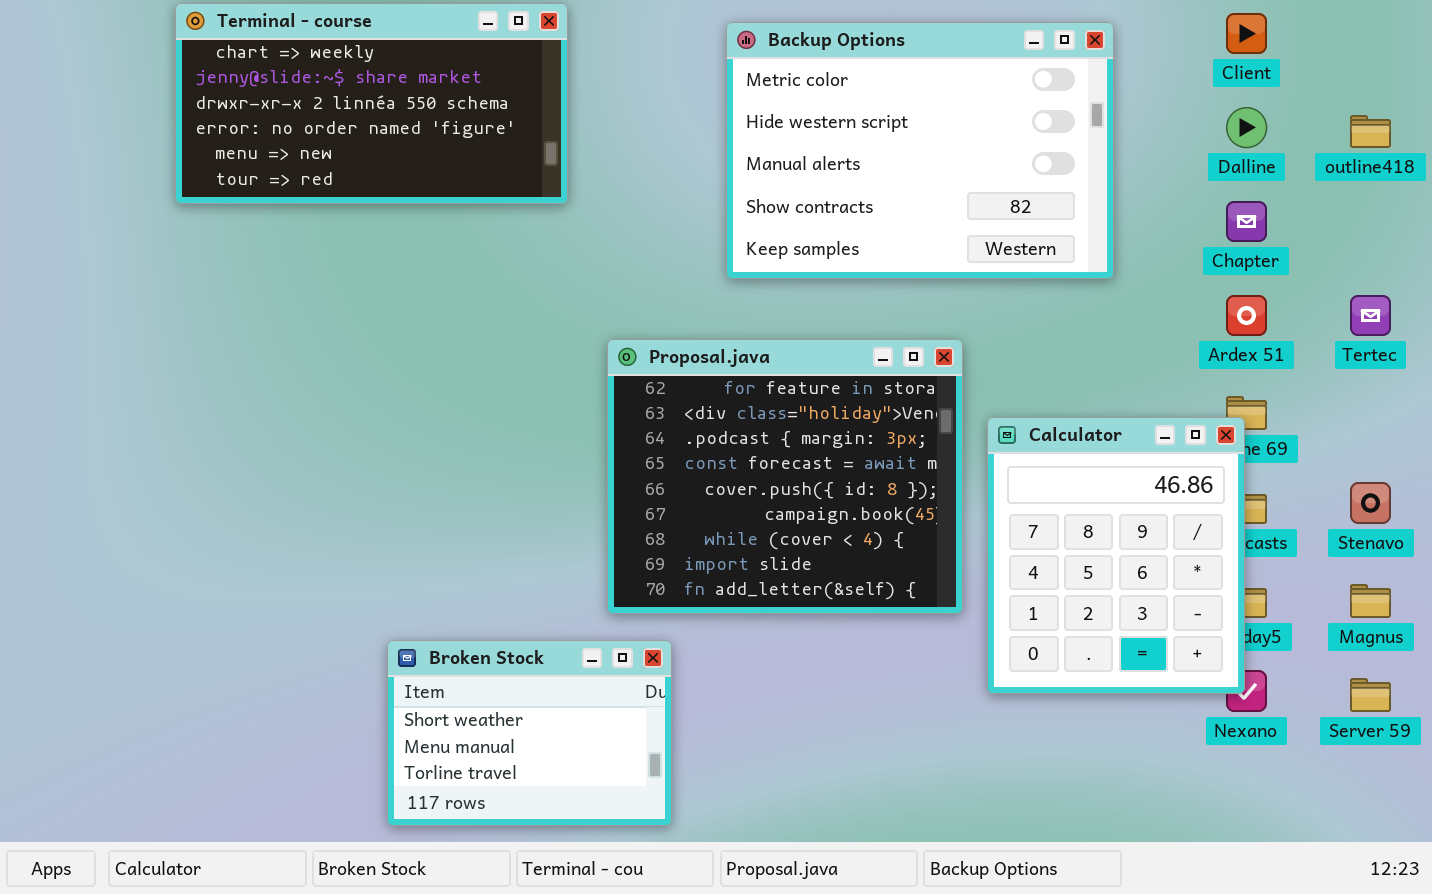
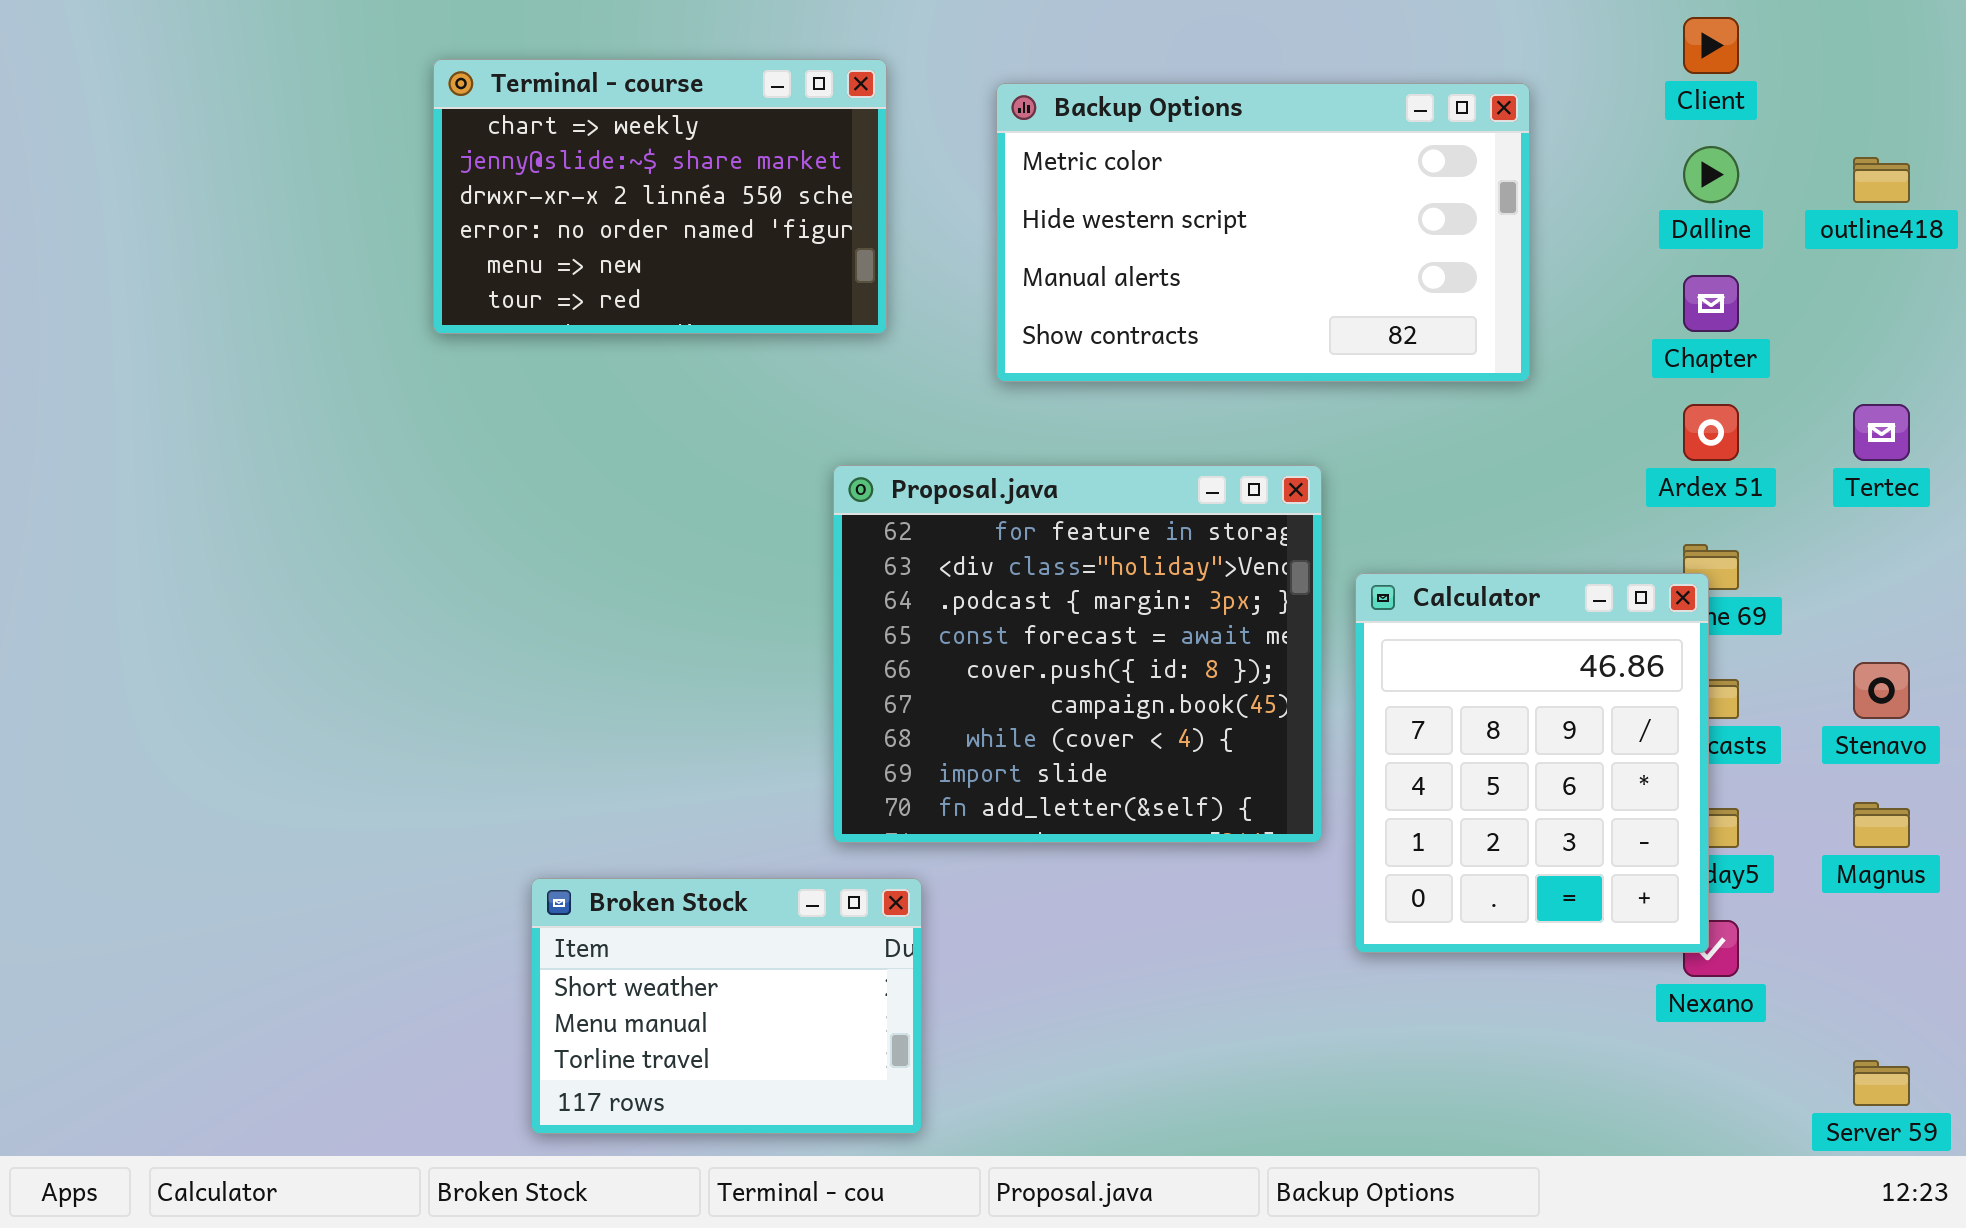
Terminal - course: [175,3,568,204] -> [433,59,887,334], moved, resized
Backup Options: [726,22,1114,279] -> [996,83,1530,382], resized
Server 59: [1350,678,1391,712] -> [1853,1060,1910,1106], moved

